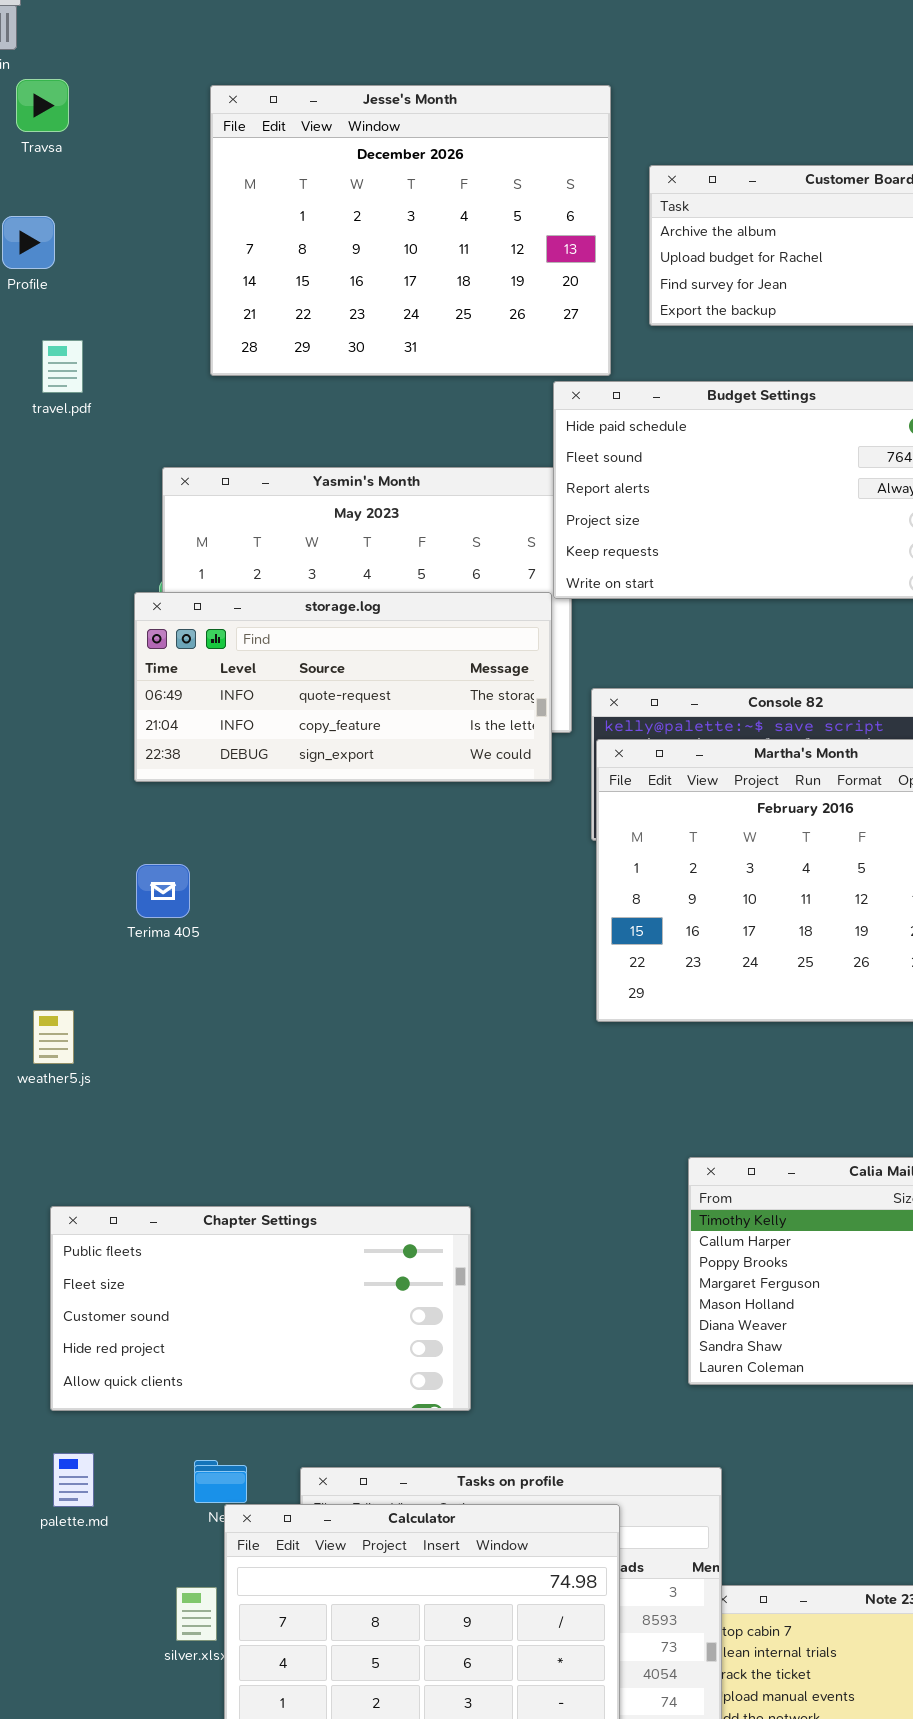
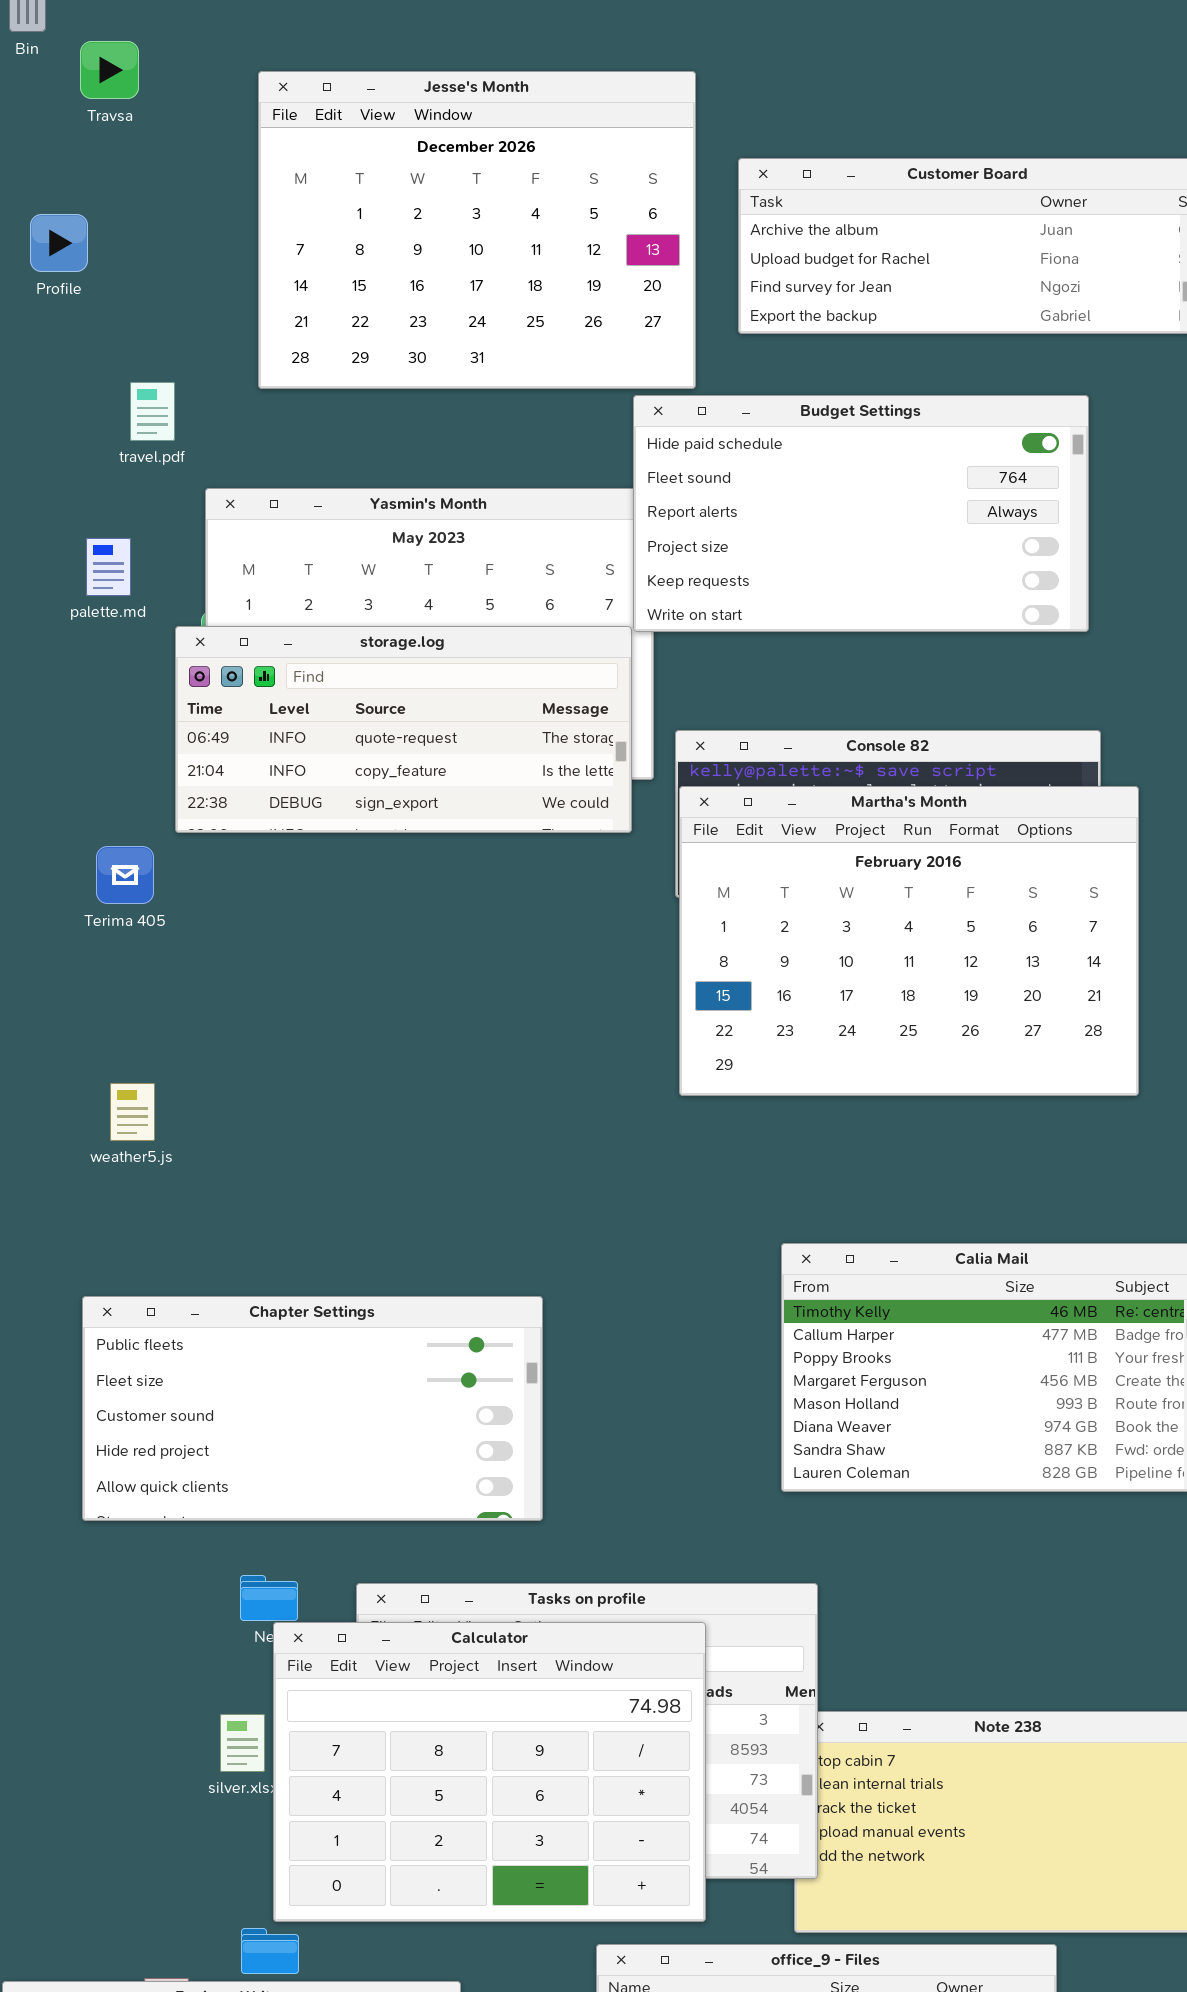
Travsa: [16,79,69,132] -> [80,41,139,99], moved
travel.pdf: [42,340,83,393] -> [130,382,175,441], moved
Terima 405: [136,864,190,918] -> [96,846,154,904], moved
weather5.js: [33,1010,74,1064] -> [110,1083,155,1141], moved
palette.md: [53,1453,94,1507] -> [86,538,131,596], moved

